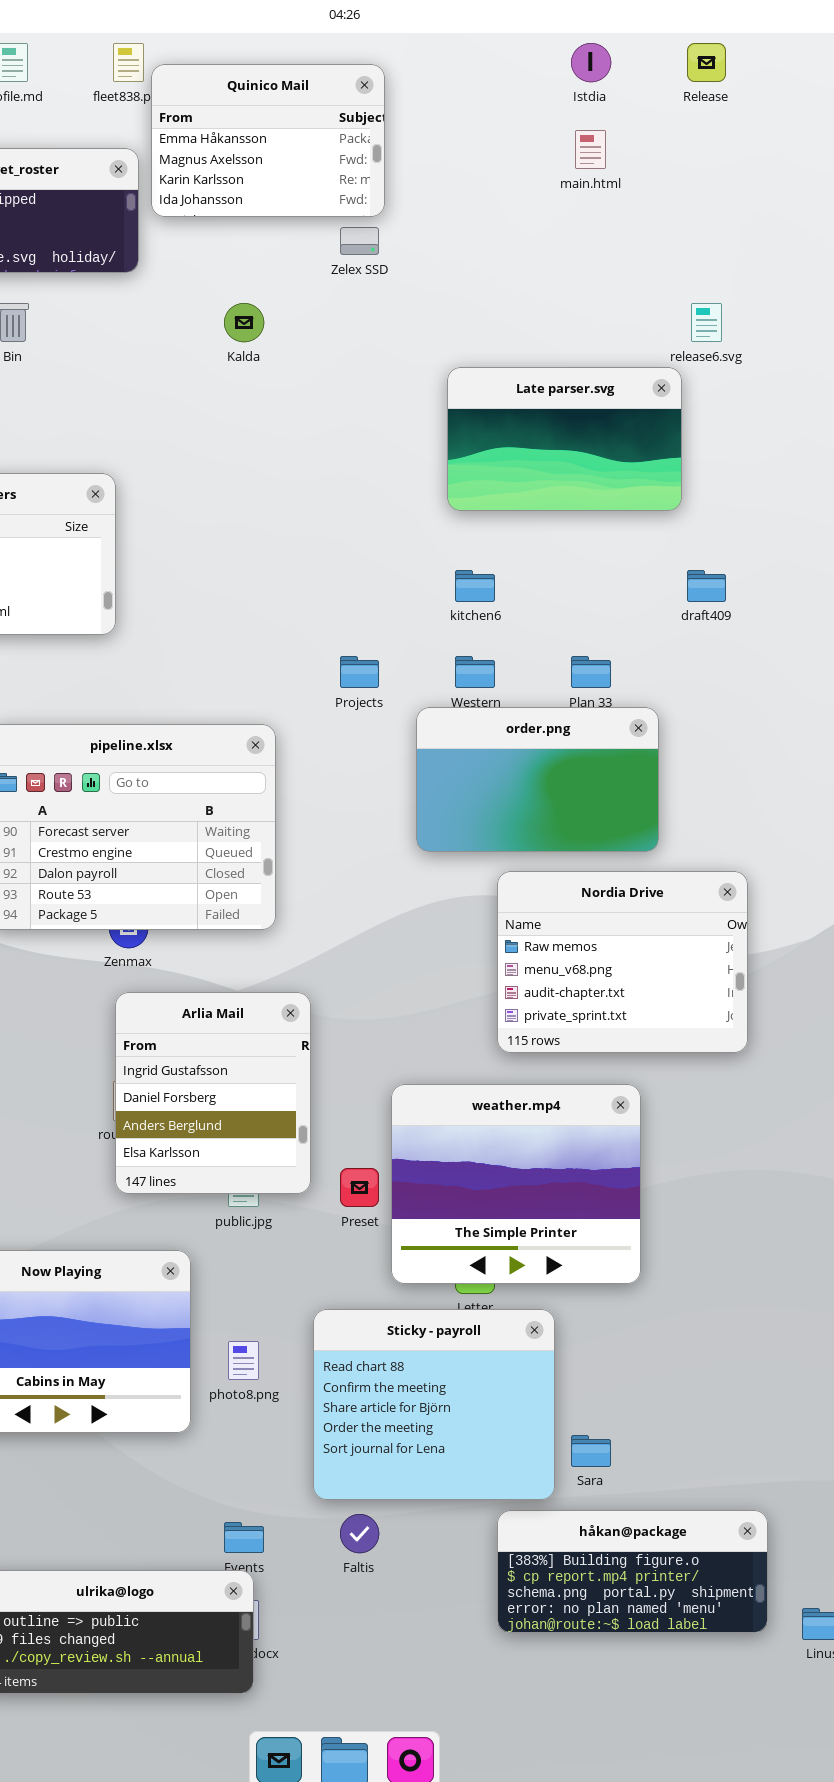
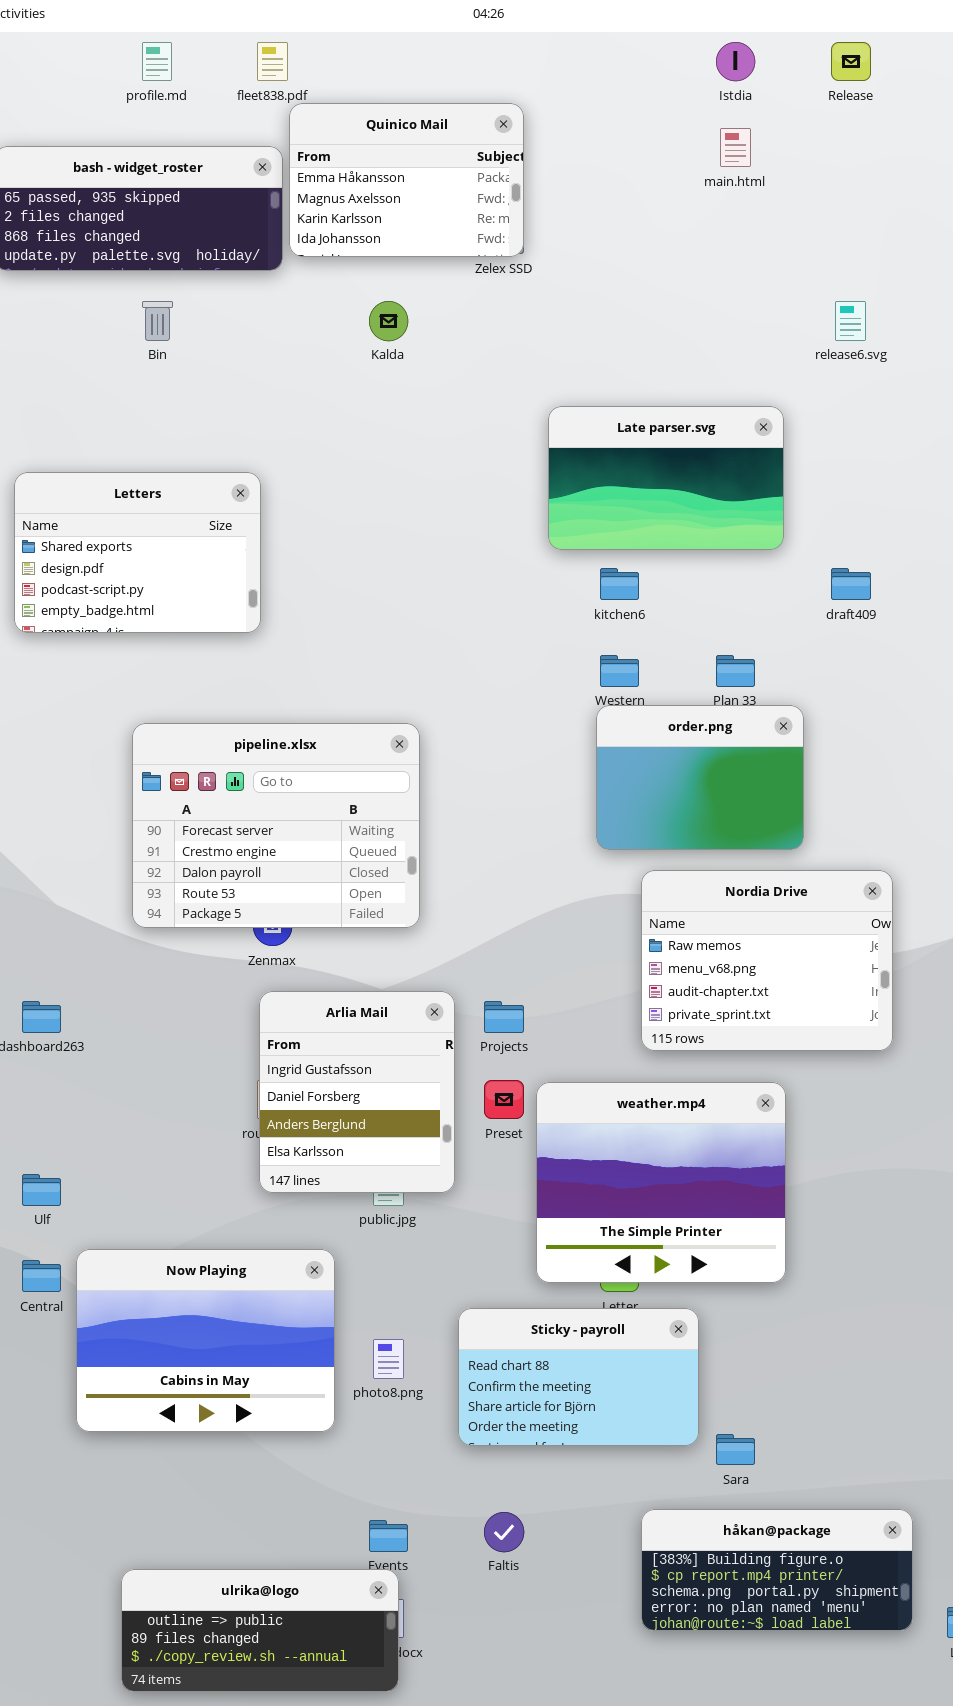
Quinico Mail: [151,64,385,217] -> [289,103,524,257], moved
Late parser.svg: [447,367,682,511] -> [548,406,784,550], moved
Projects: [340,656,379,688] -> [484,1001,524,1033], moved
order.png: [416,707,659,852] -> [596,705,804,850], resized
Preset: [340,1168,379,1207] -> [484,1080,524,1119], moved
Sticky - payroll: [313,1309,555,1500] -> [458,1308,699,1446], resized

